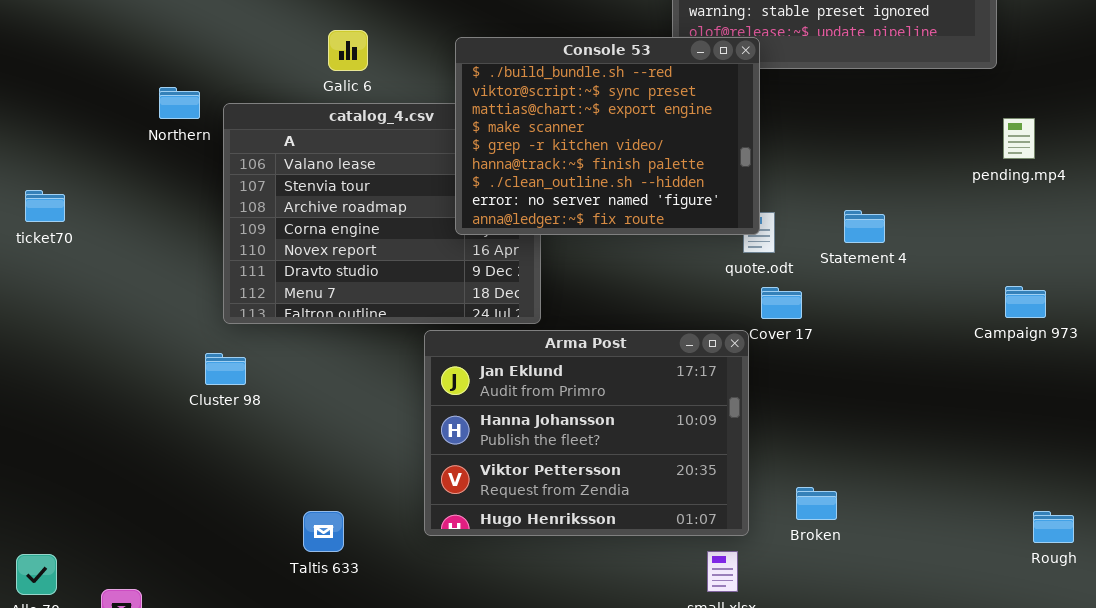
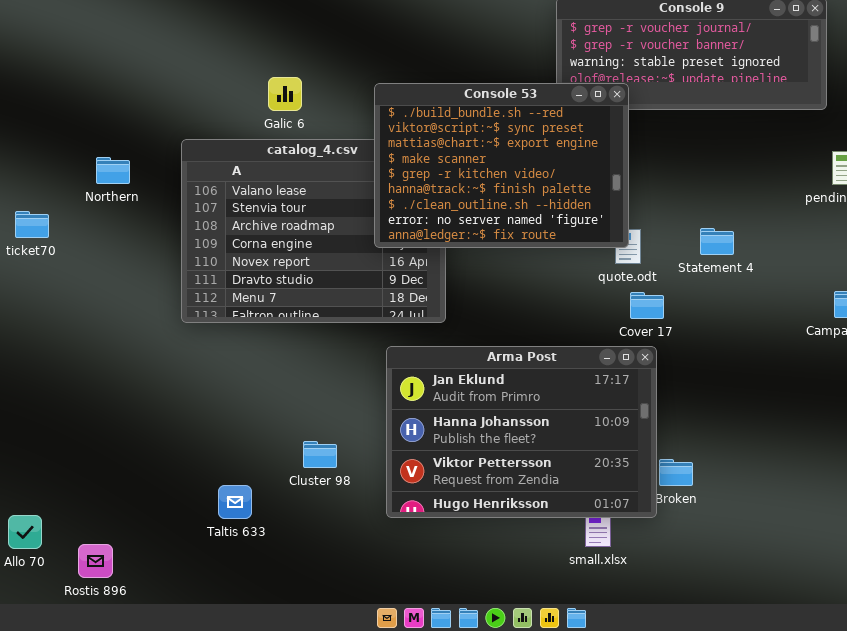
Northern: [159,87,200,119] -> [96,157,130,184], moved
Arma Post: [424,330,749,536] -> [386,346,657,518], moved
Cluster 98: [205,353,246,385] -> [303,441,337,468], moved
Taltis 633: [303,511,344,552] -> [218,485,252,519], moved

